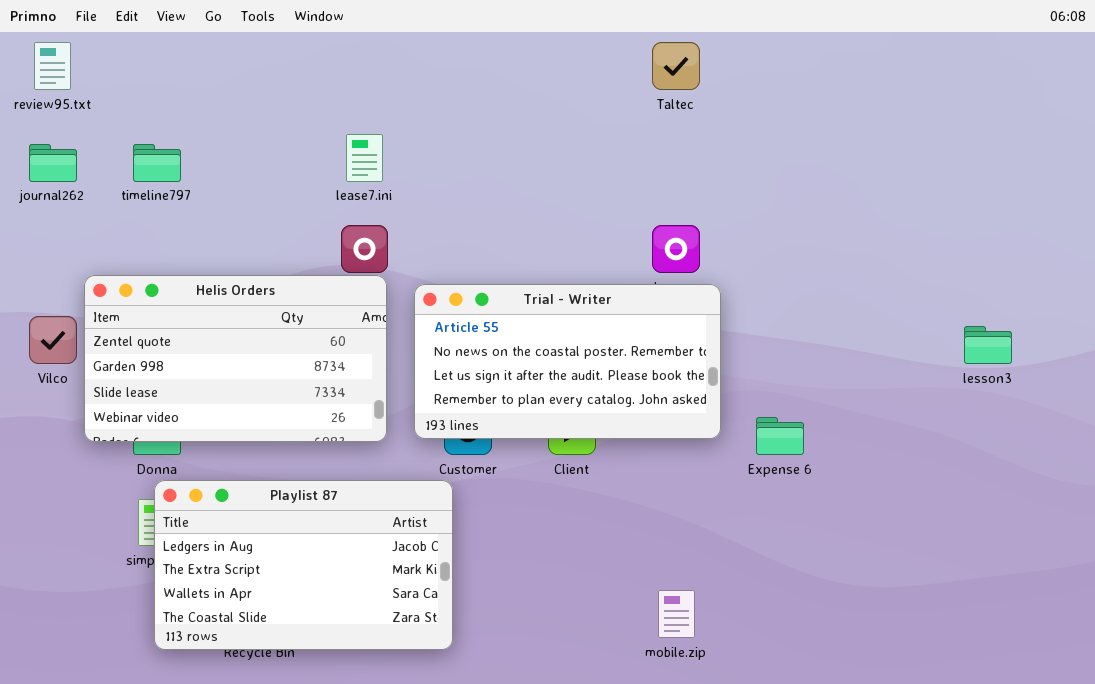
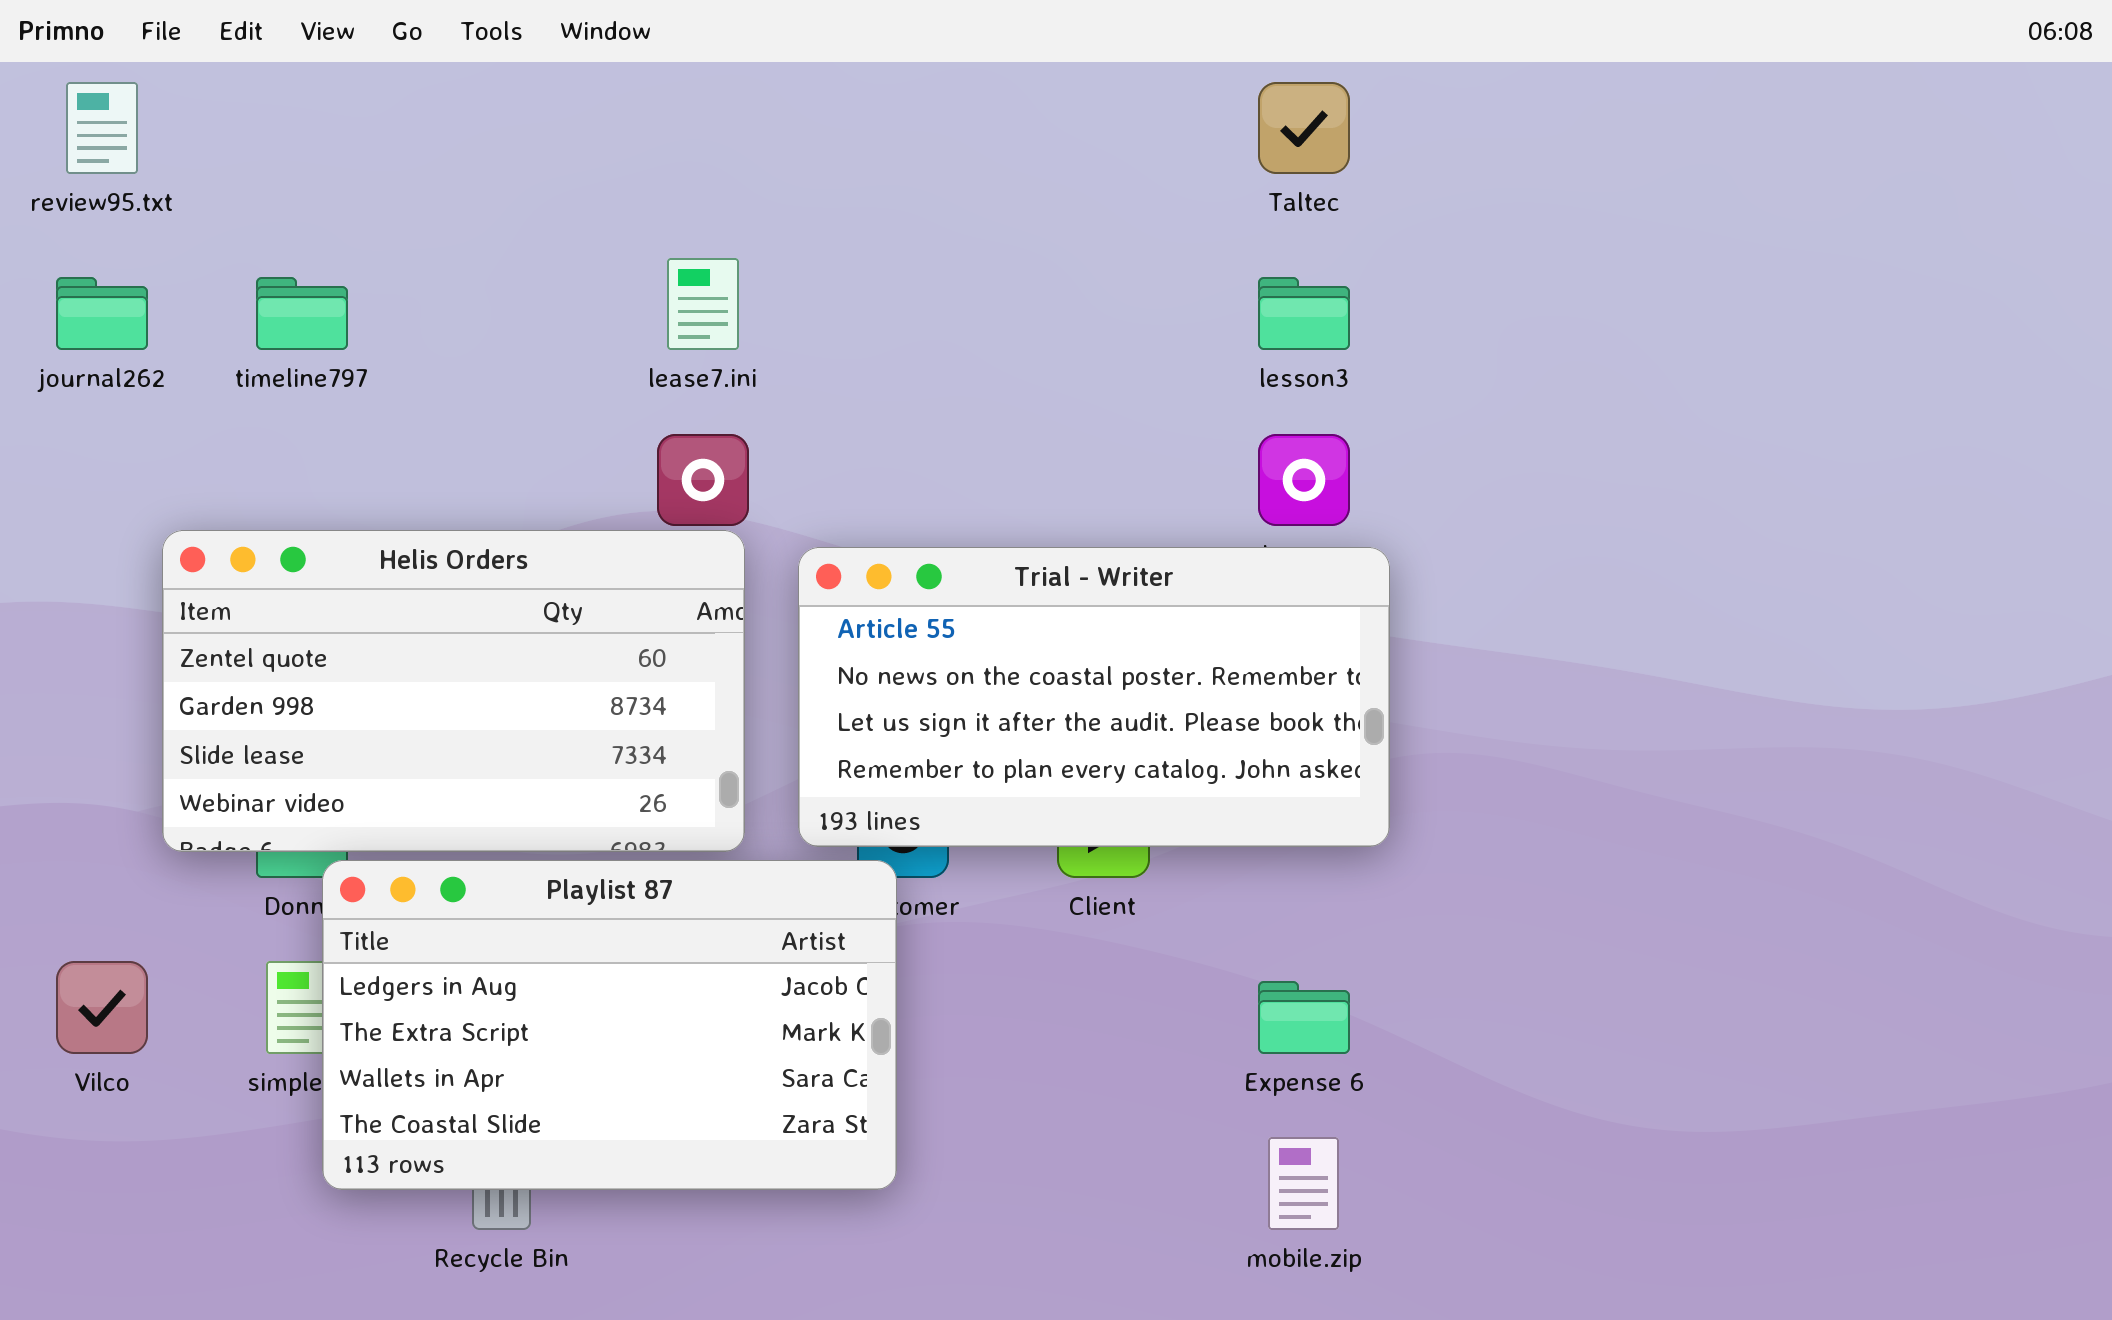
Vilco: [29,316,77,364] -> [56,961,148,1054], moved
lesson3: [964,326,1012,364] -> [1258,277,1350,350], moved
Expense 6: [756,417,804,455] -> [1258,981,1350,1054], moved
Playlist 87: [154,480,453,650] -> [322,860,897,1190], moved

